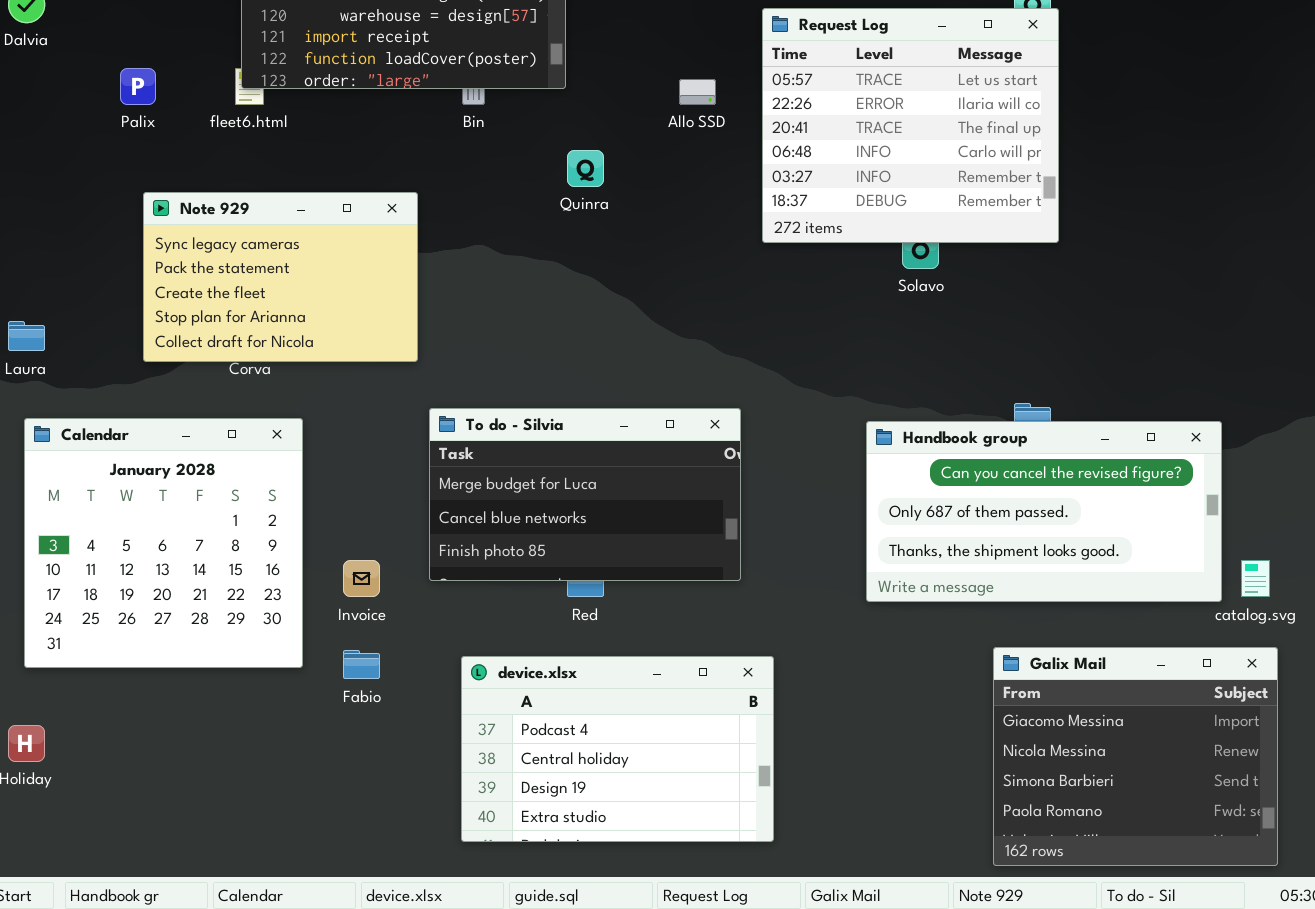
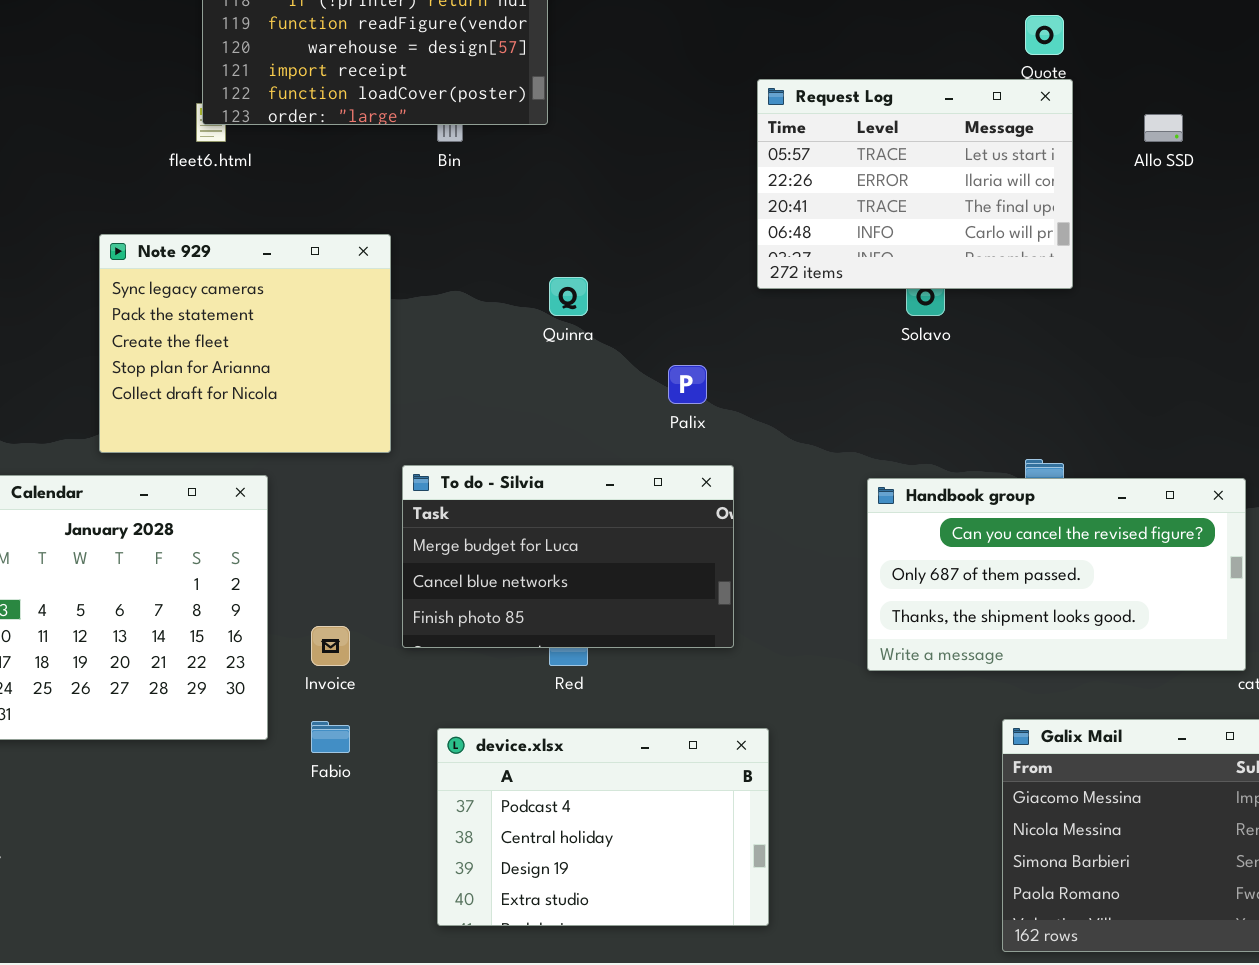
Request Log: [762,8,1059,243] -> [757,79,1073,289], resized
Palix: [120,68,156,105] -> [668,365,707,404], moved
Allo SSD: [679,79,716,105] -> [1144,114,1183,142], moved
Quinra: [567,150,604,187] -> [549,277,588,316], moved
Note 929: [143,192,418,362] -> [99,234,391,453], resized

